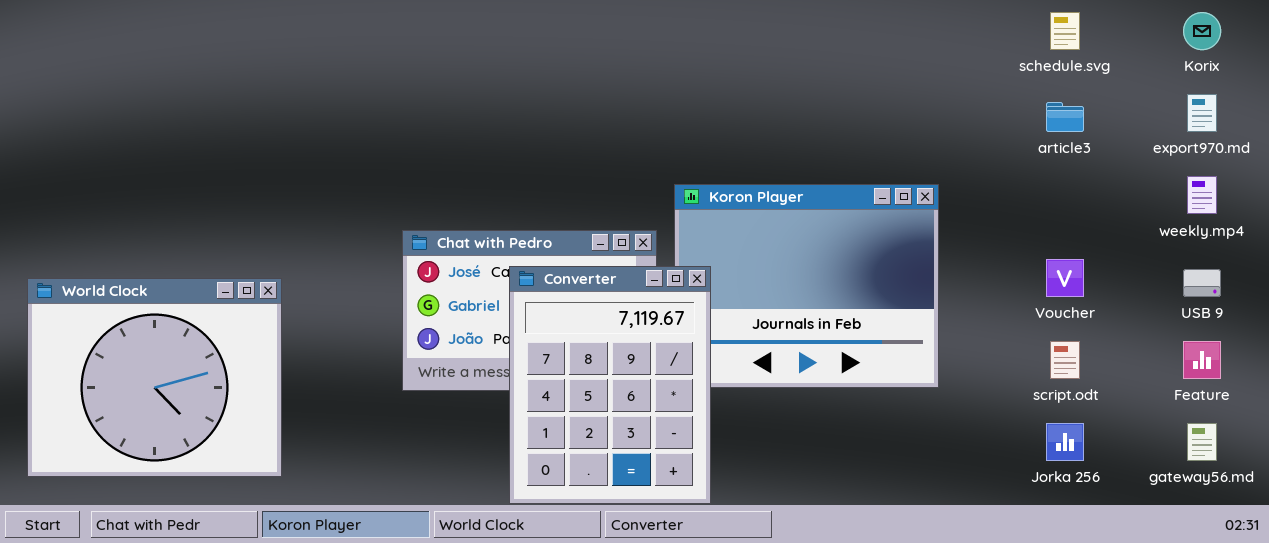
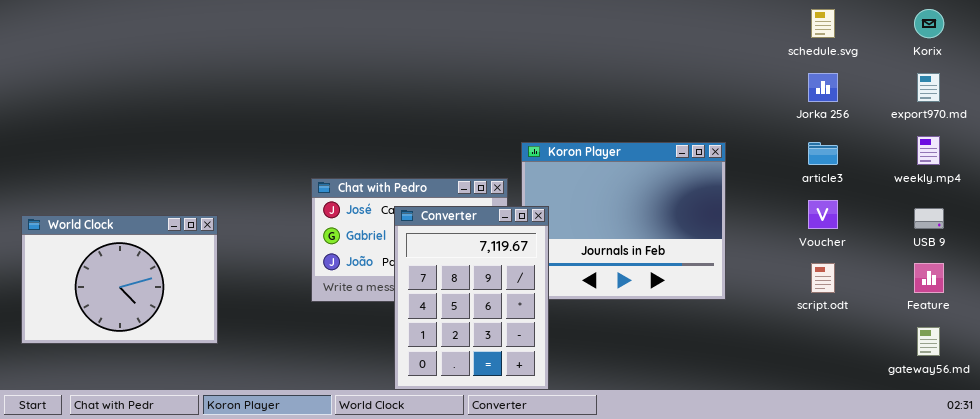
article3: [1046,102,1084,132] -> [808,142,838,165], moved
World Clock: [27,278,282,477] -> [21,215,218,344], resized
Jorka 256: [1046,423,1084,461] -> [808,73,838,102], moved

